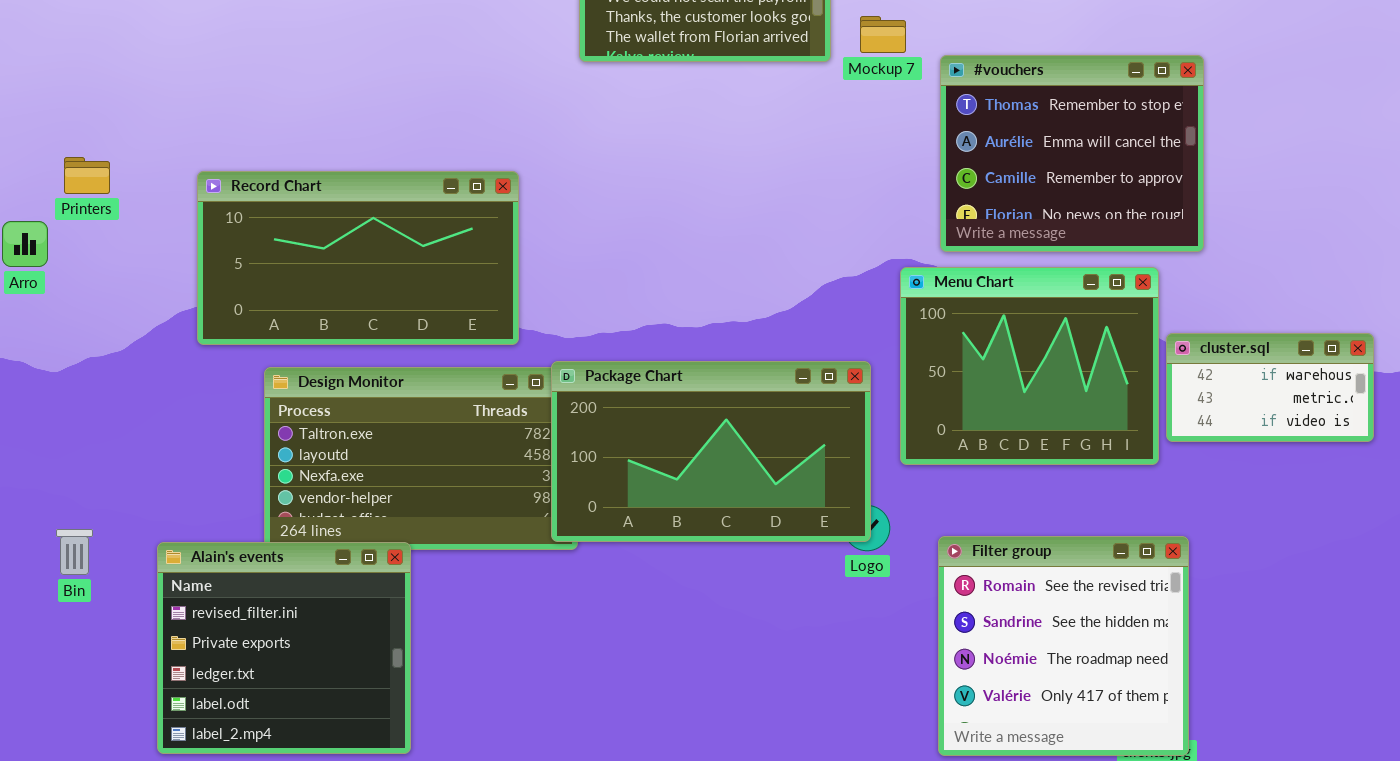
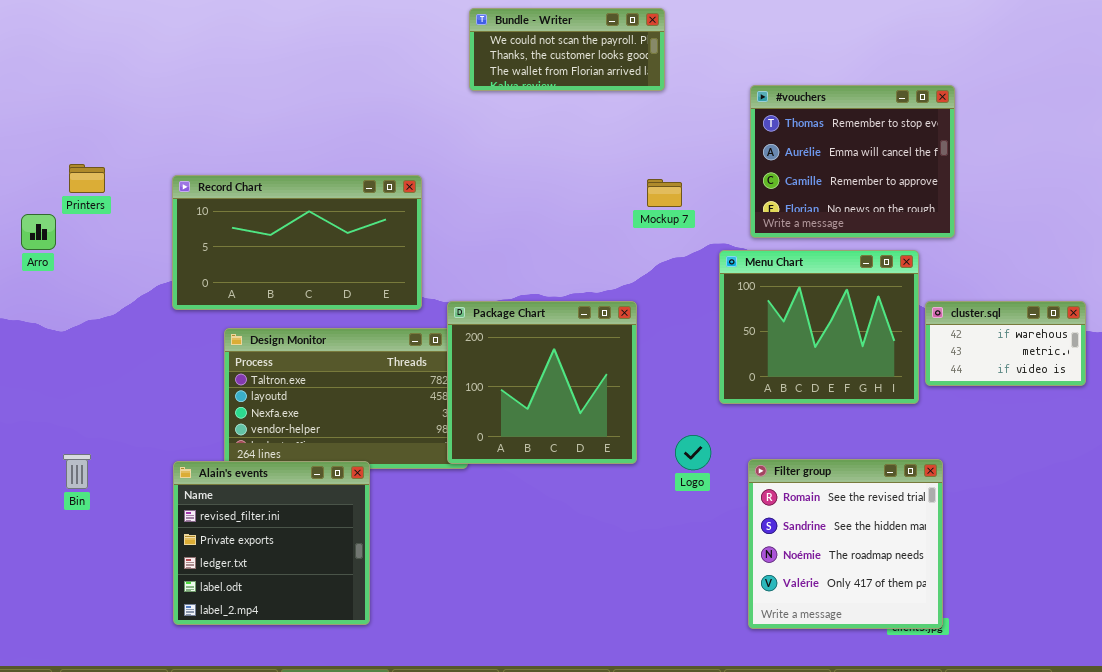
Mockup 7: [860,16,906,53] -> [647,179,682,207], moved
Package Chart: [551,361,871,542] -> [447,301,637,464], resized
Alain's events: [157,542,411,754] -> [173,461,370,625], moved

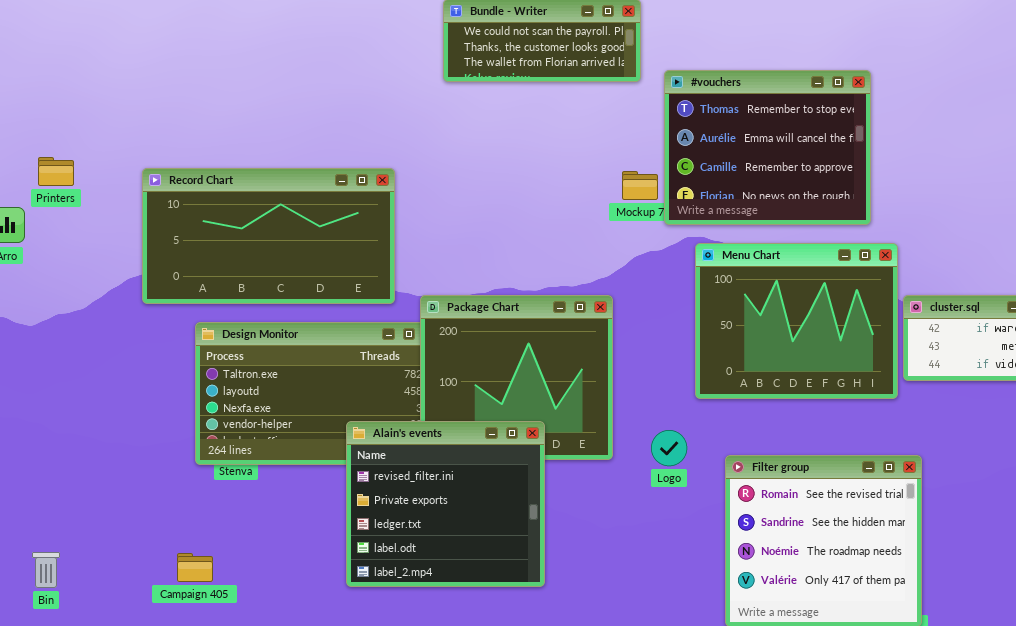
#vouchers: [750,85,955,238] -> [664,70,871,225], moved
Bin: [63,454,91,489] -> [32,552,60,588], moved
Alain's events: [173,461,370,625] -> [346,421,545,587], moved

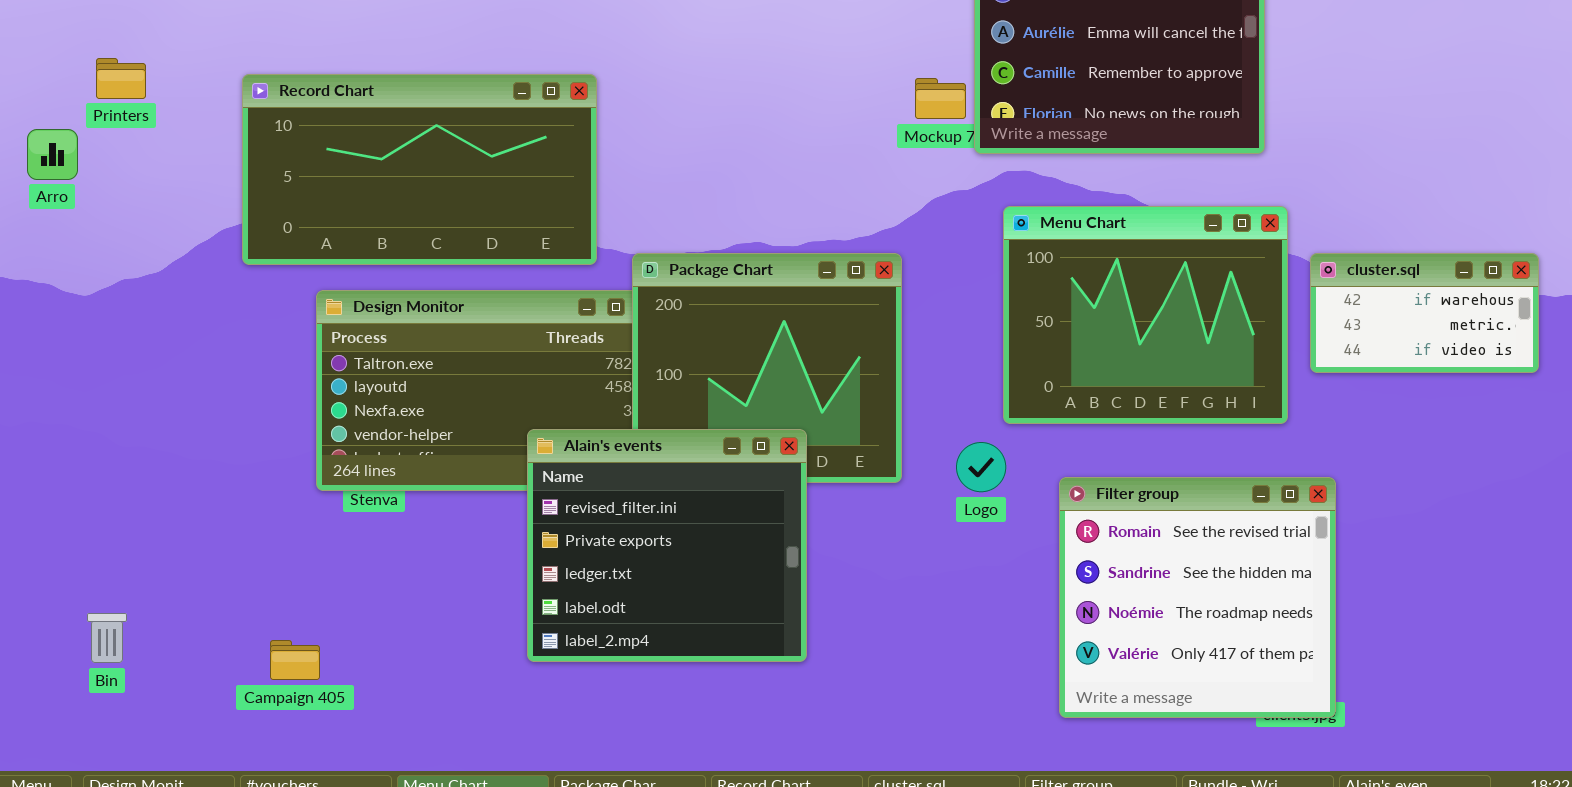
Menu Chart: [695,243,898,399] -> [1003,206,1288,424], moved
Campaign 405: [177,553,213,582] -> [270,640,320,680], moved

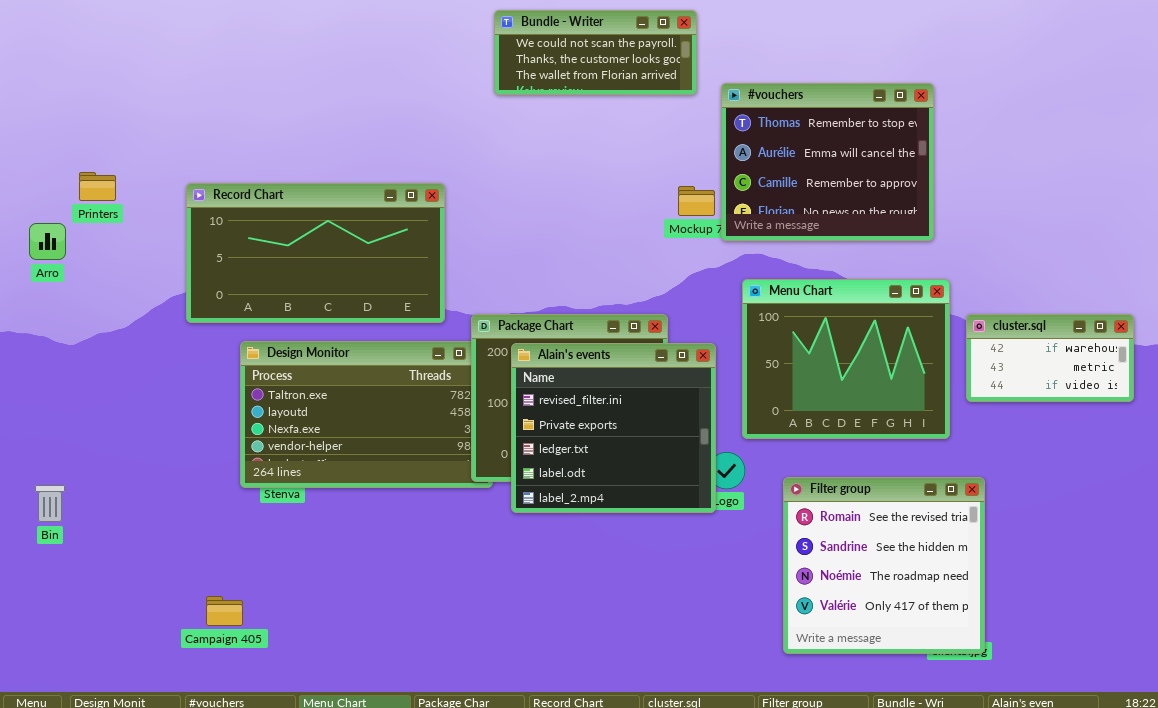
Alain's events: [527,429,807,662] -> [511,343,716,513], moved
Bin: [87,613,127,663] -> [35,485,65,522], moved

